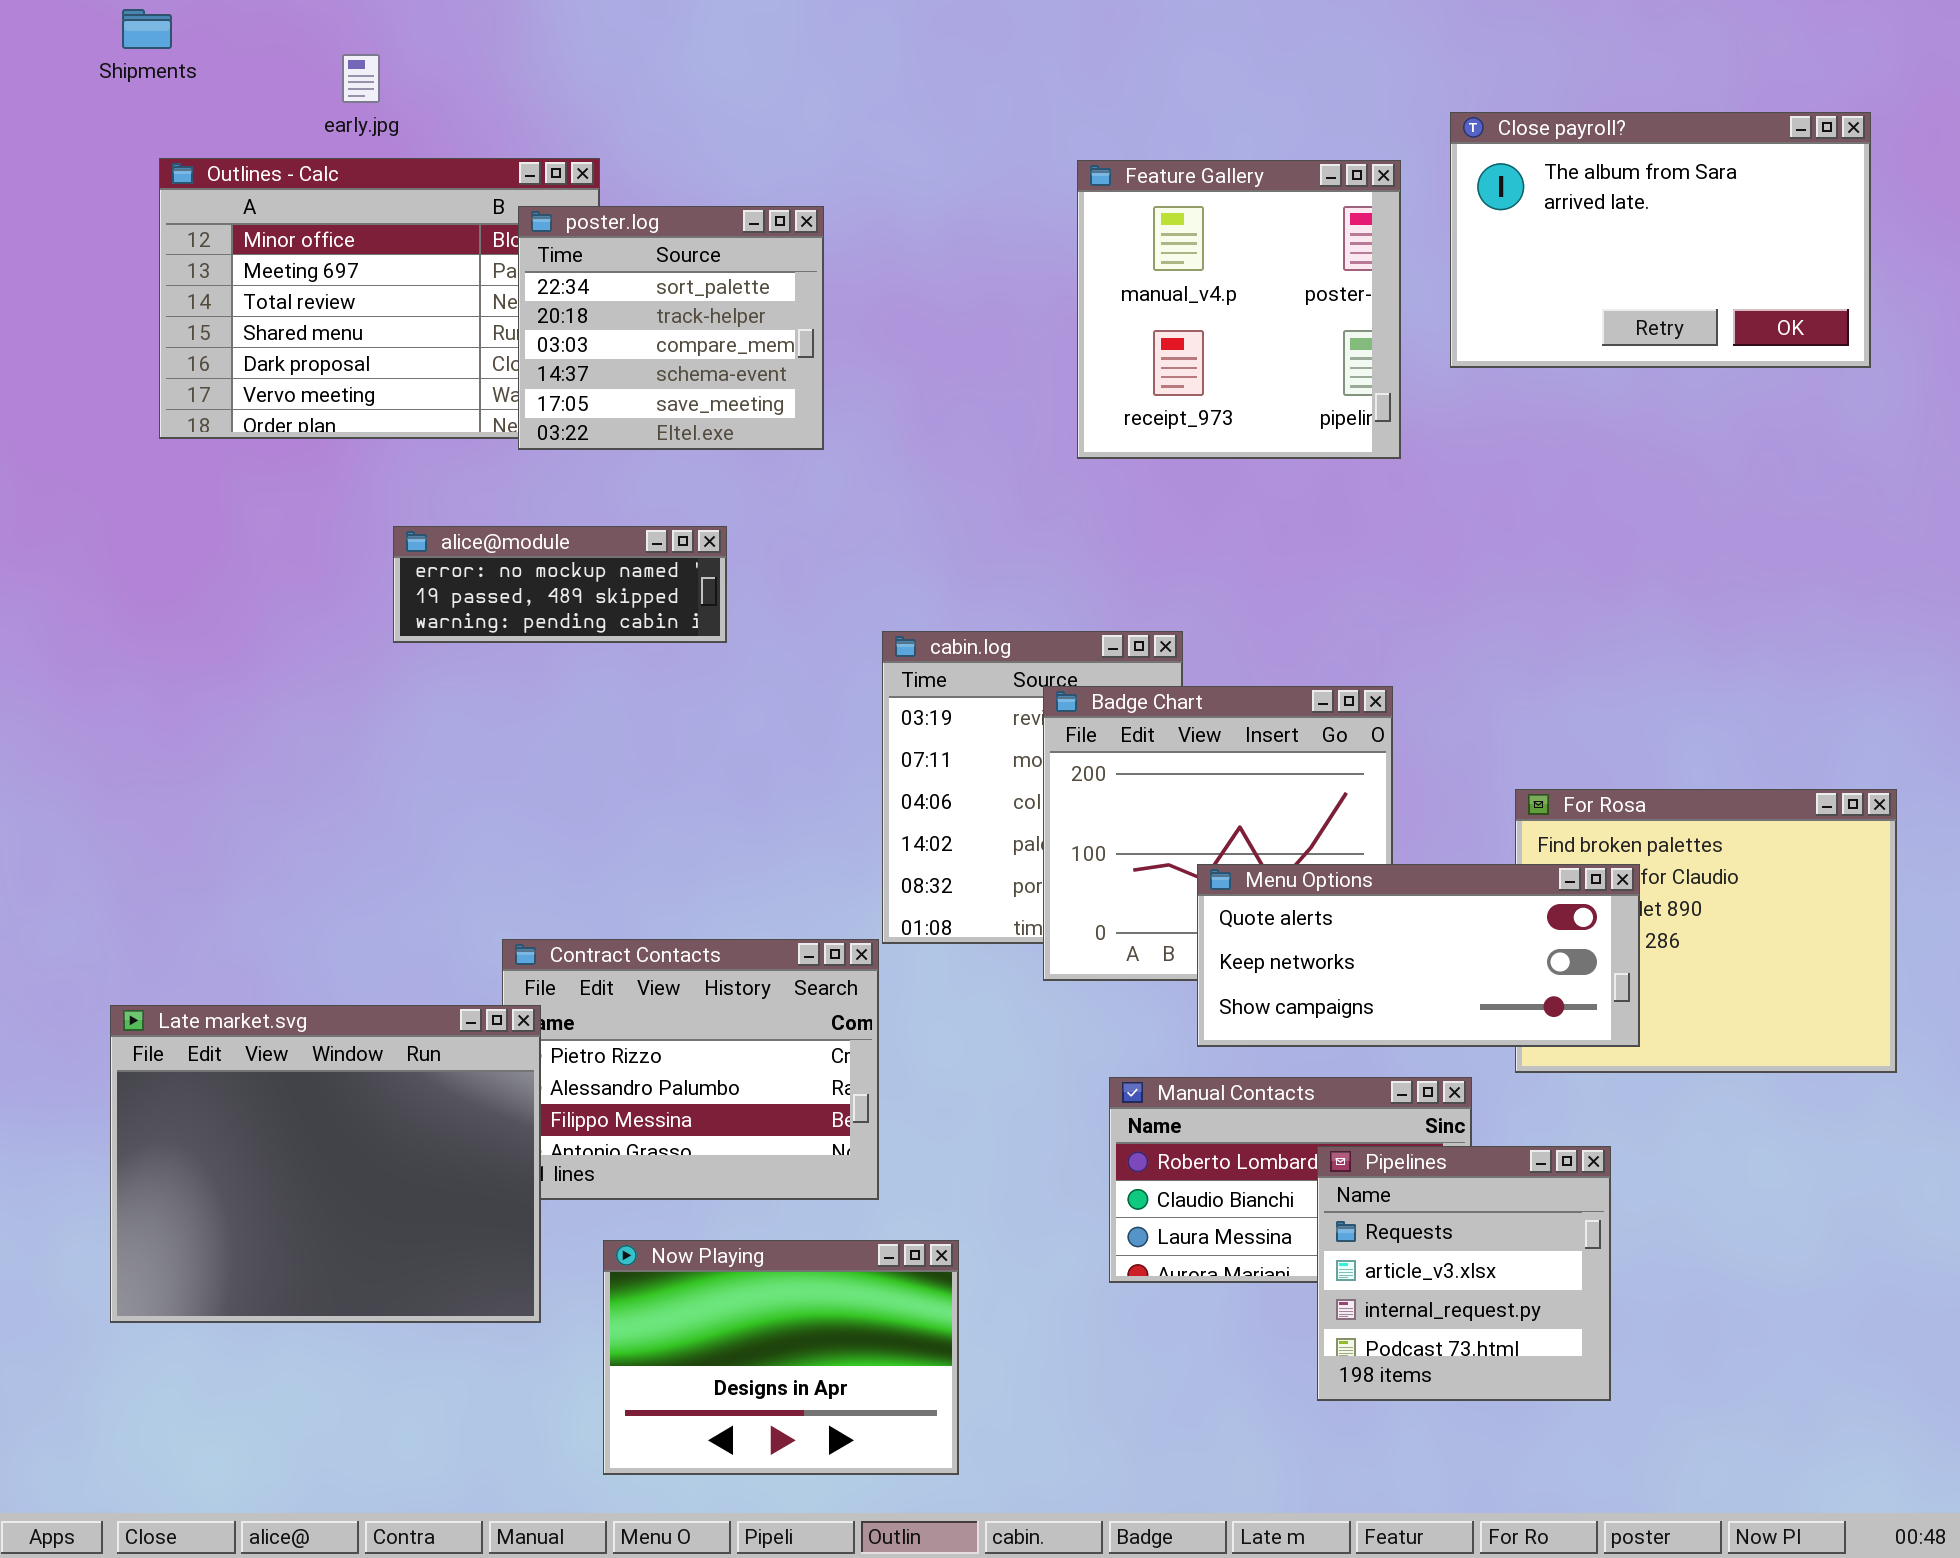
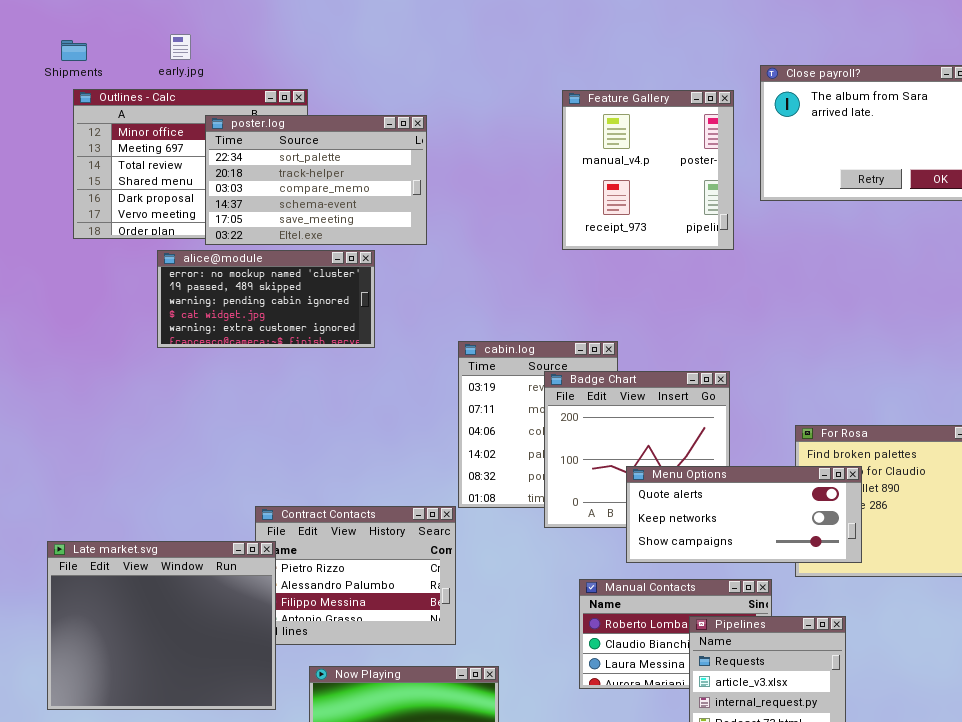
Shipments: [122,9,172,49] -> [61,40,87,61], moved
poster.log: [518,206,824,450] -> [205,115,427,245], resized
alice@module: [393,526,727,643] -> [157,250,375,348], resized

